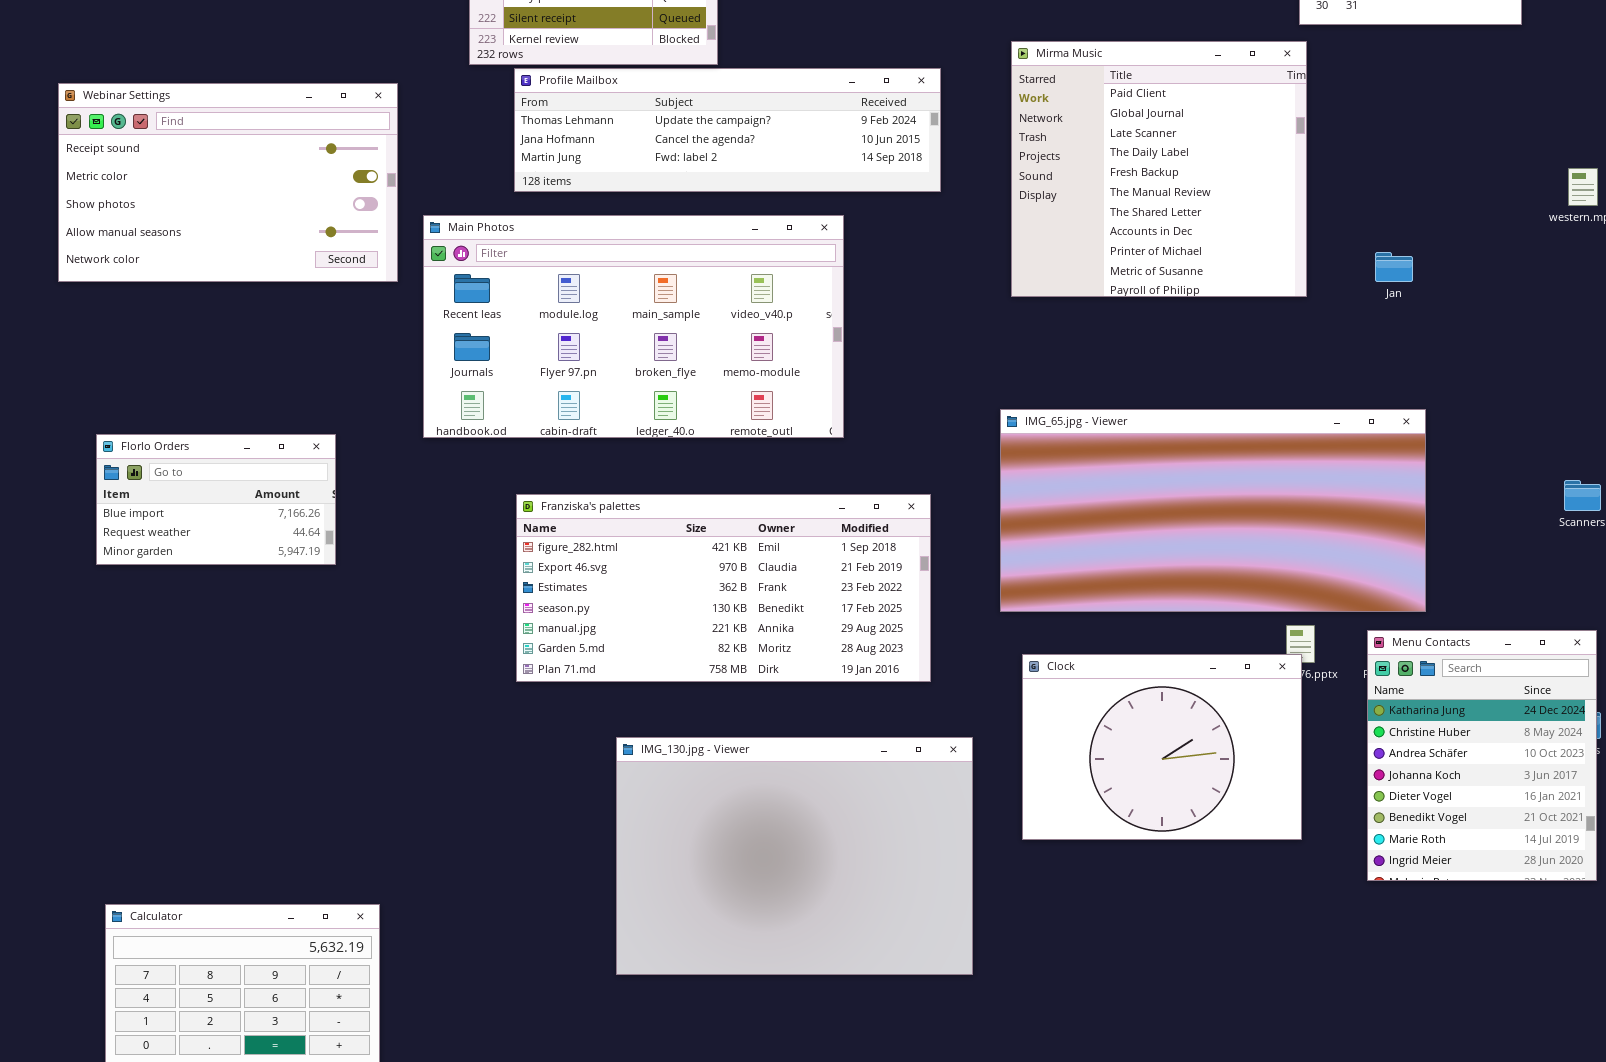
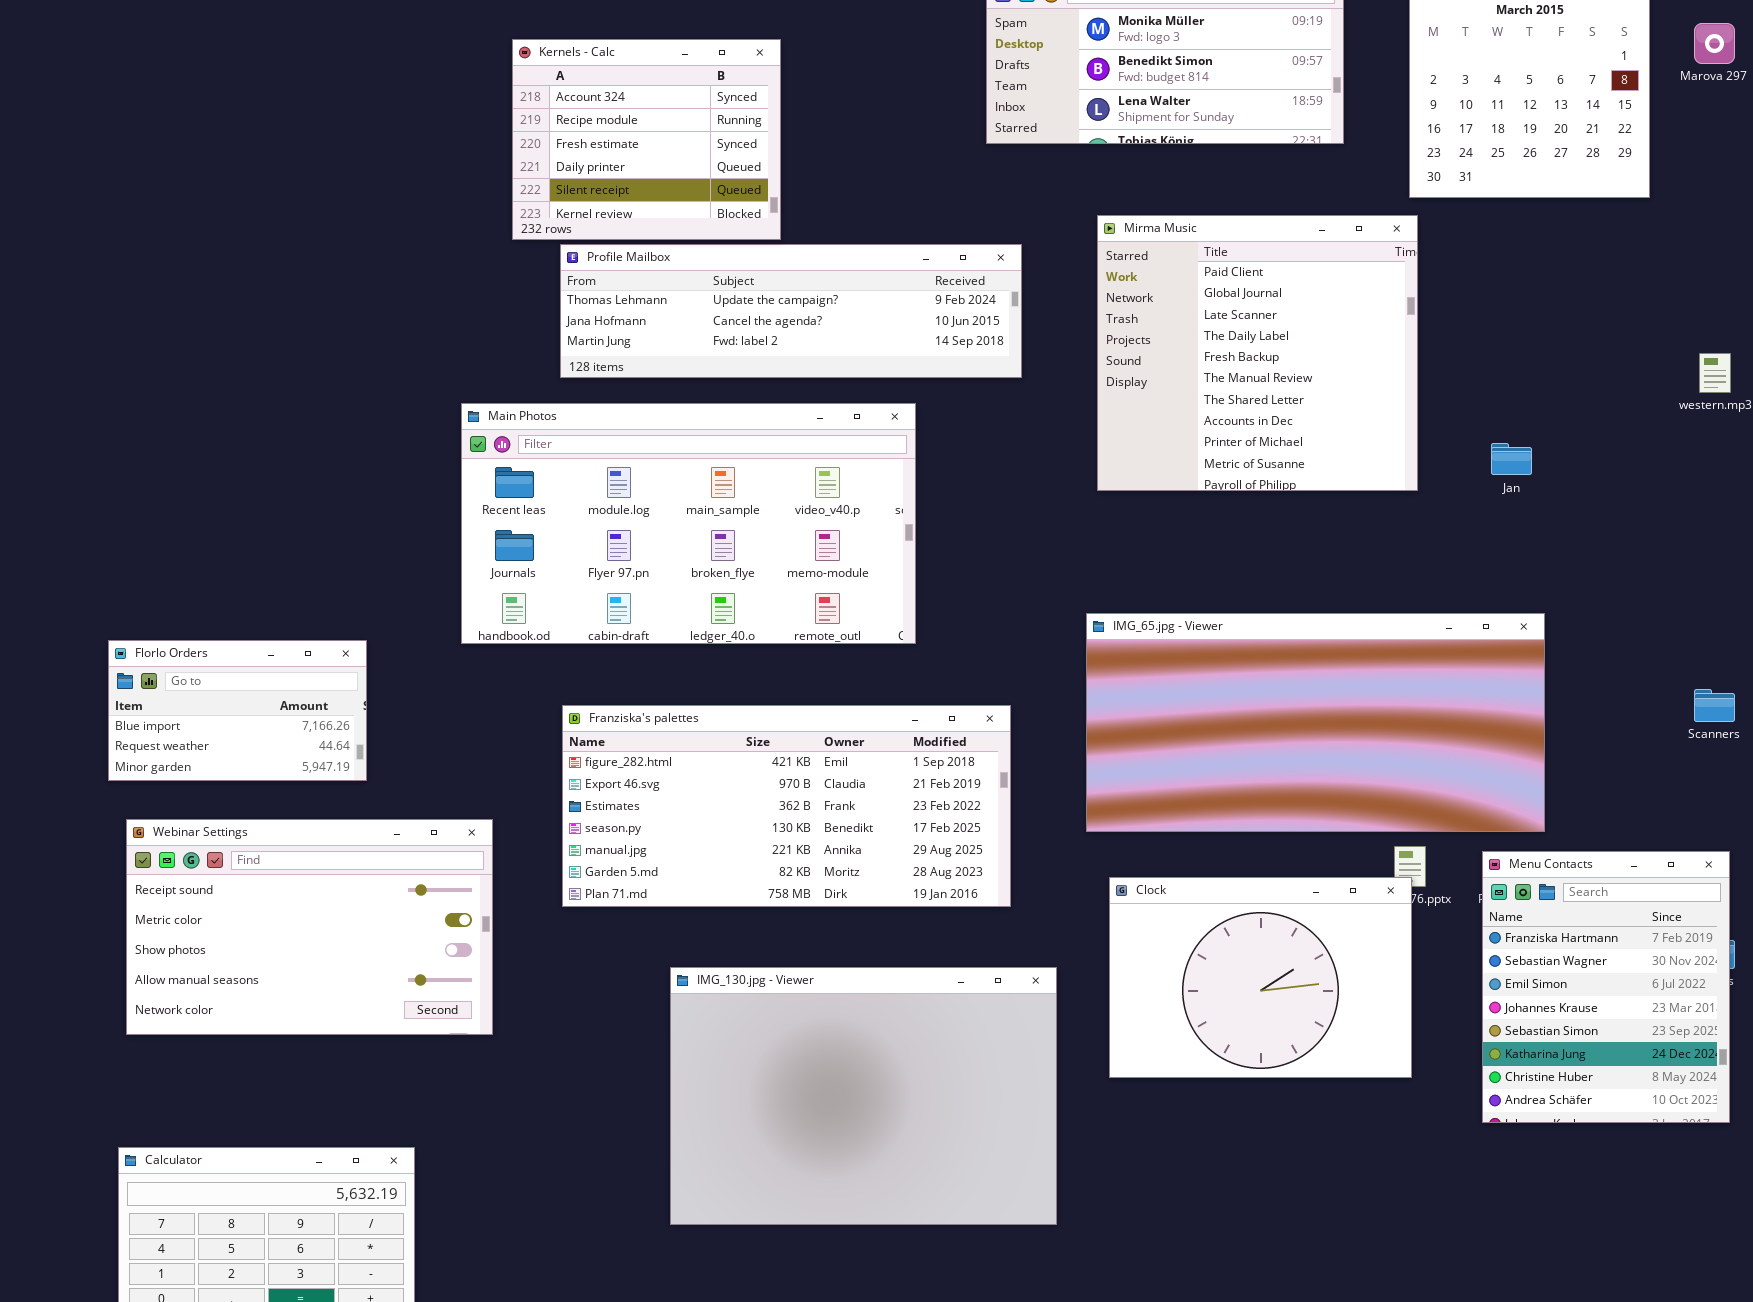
Webinar Settings: [58,83,398,282] -> [126,819,493,1035], moved
Menu Contacts: [1367,630,1597,881] -> [1482,851,1730,1123], scrolled up 5 rows

